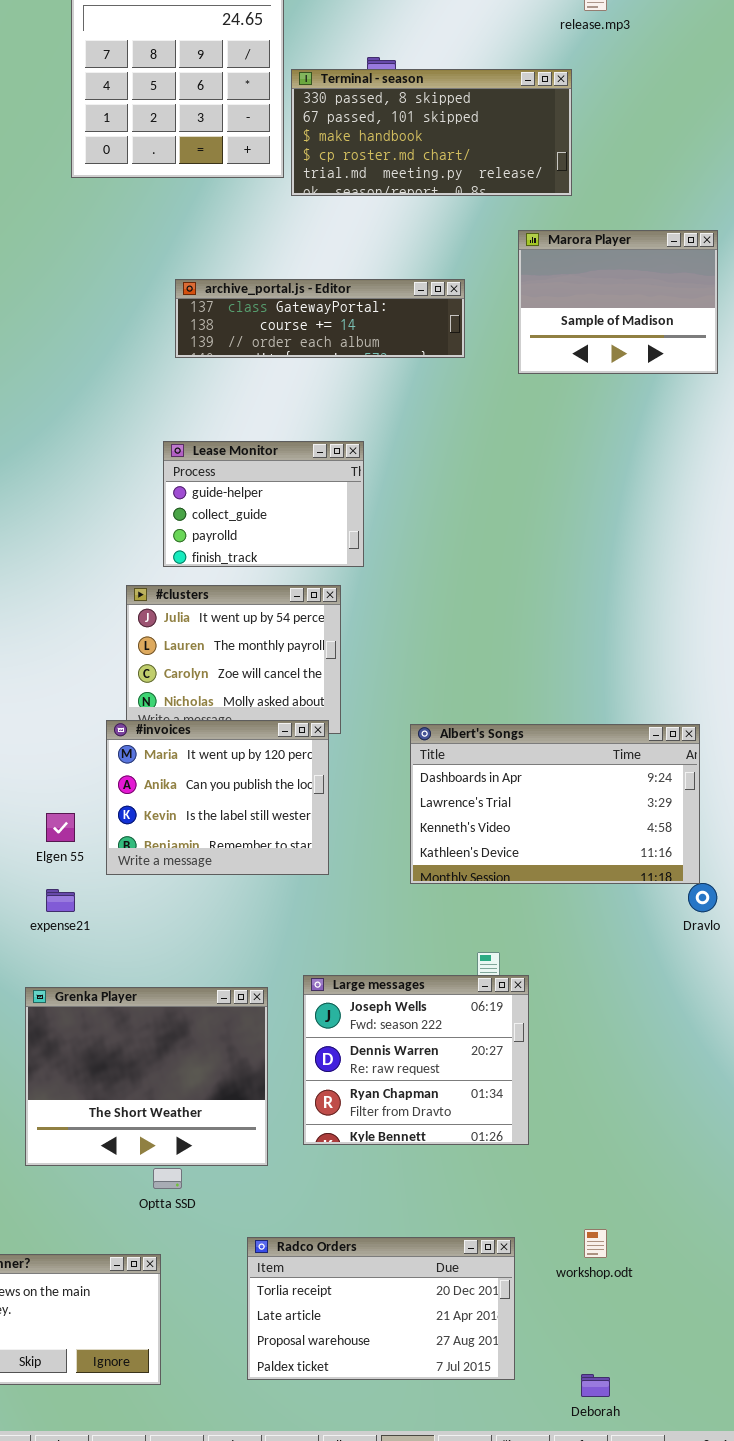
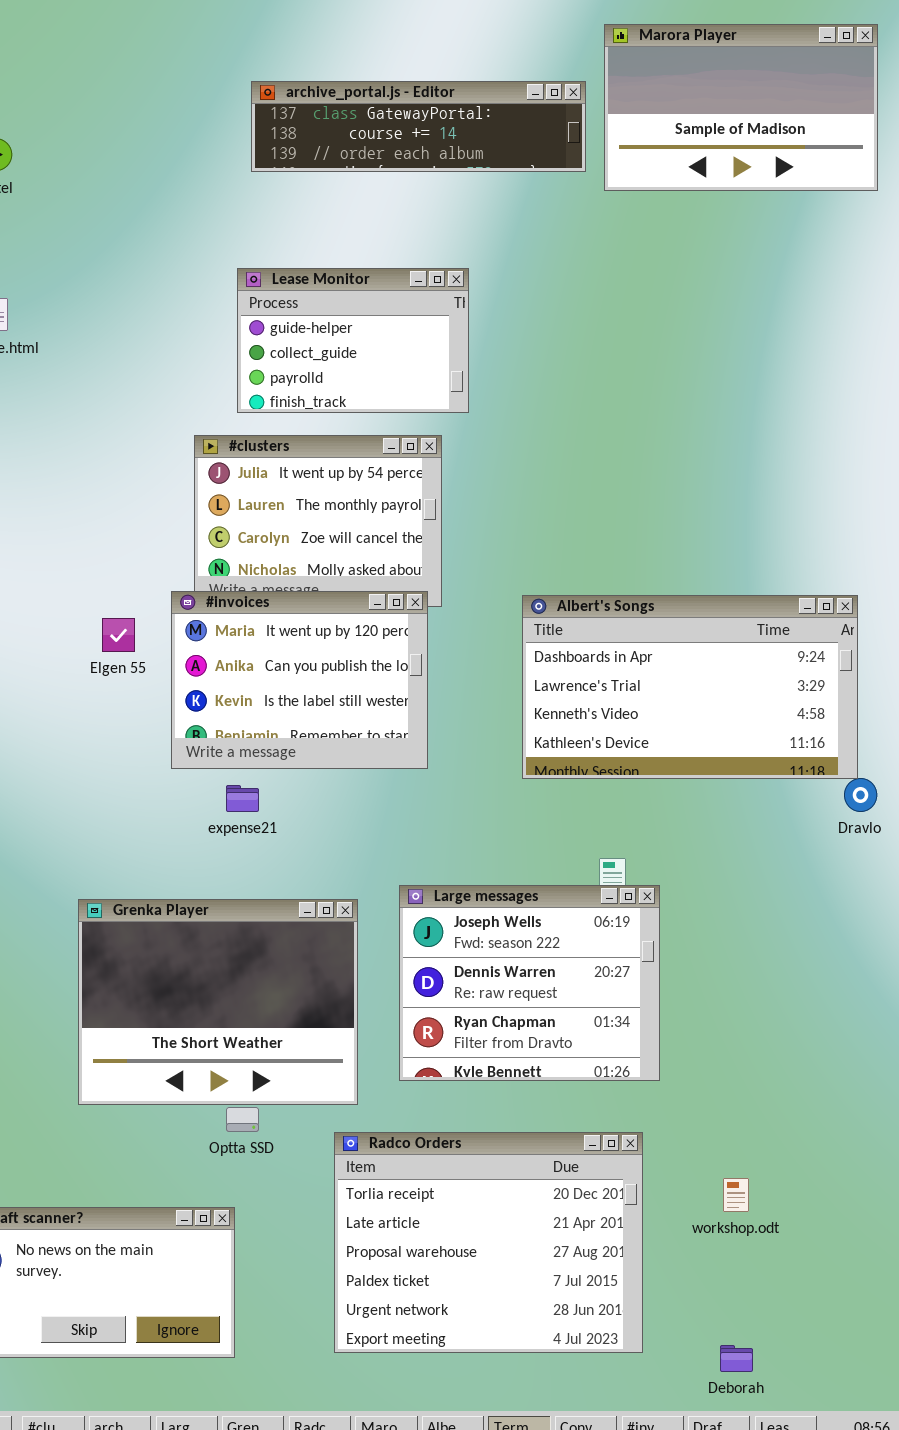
Marora Player: [518,230,718,374] -> [604,24,878,191], resized
Elgen 55: [46,813,75,842] -> [102,618,135,652], moved
expense21: [46,889,75,912] -> [226,785,259,812], moved
Radco Orders: [247,1237,515,1380] -> [334,1132,643,1353], resized

